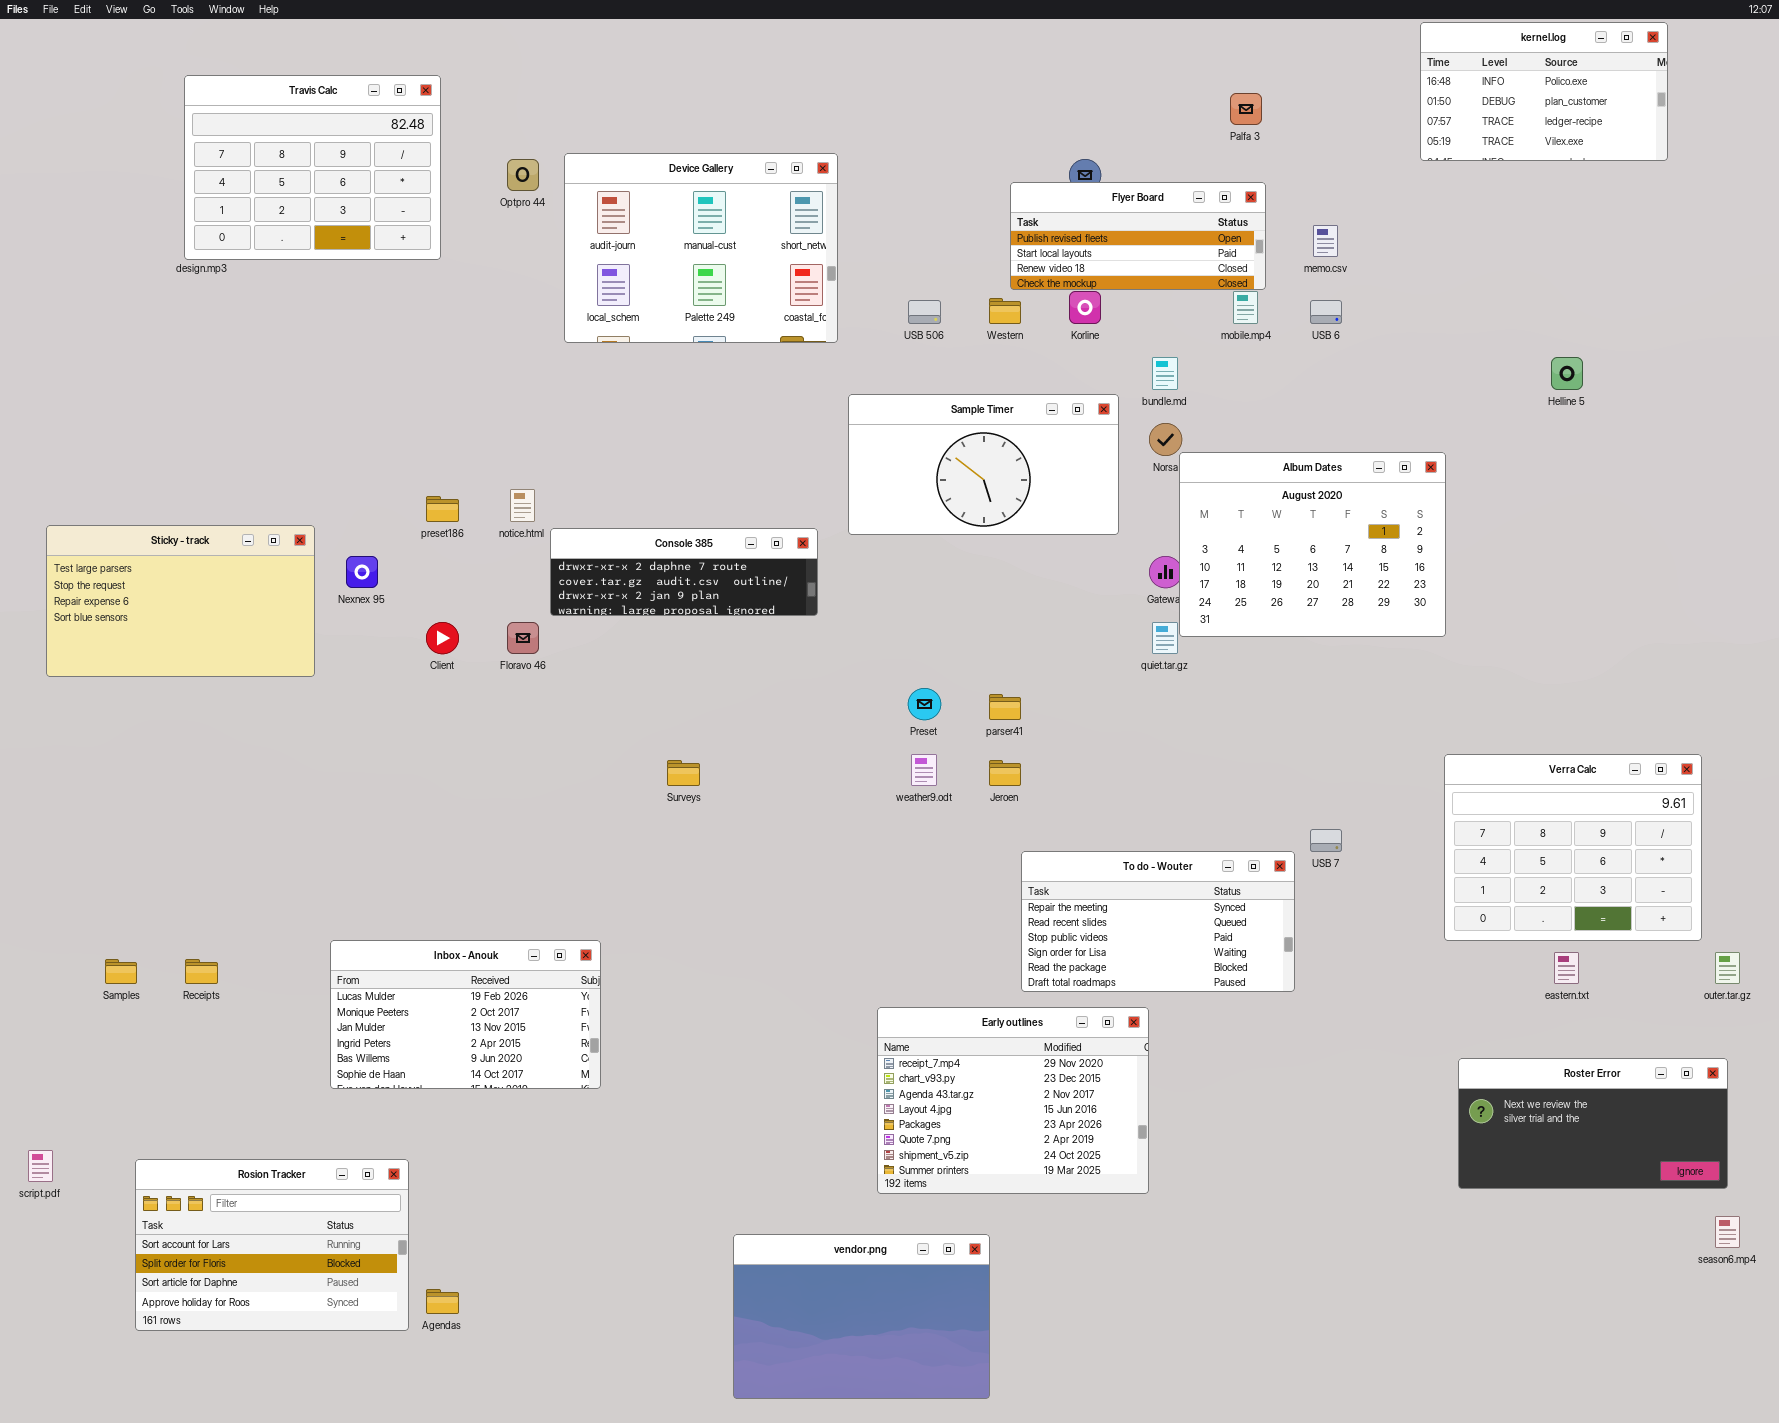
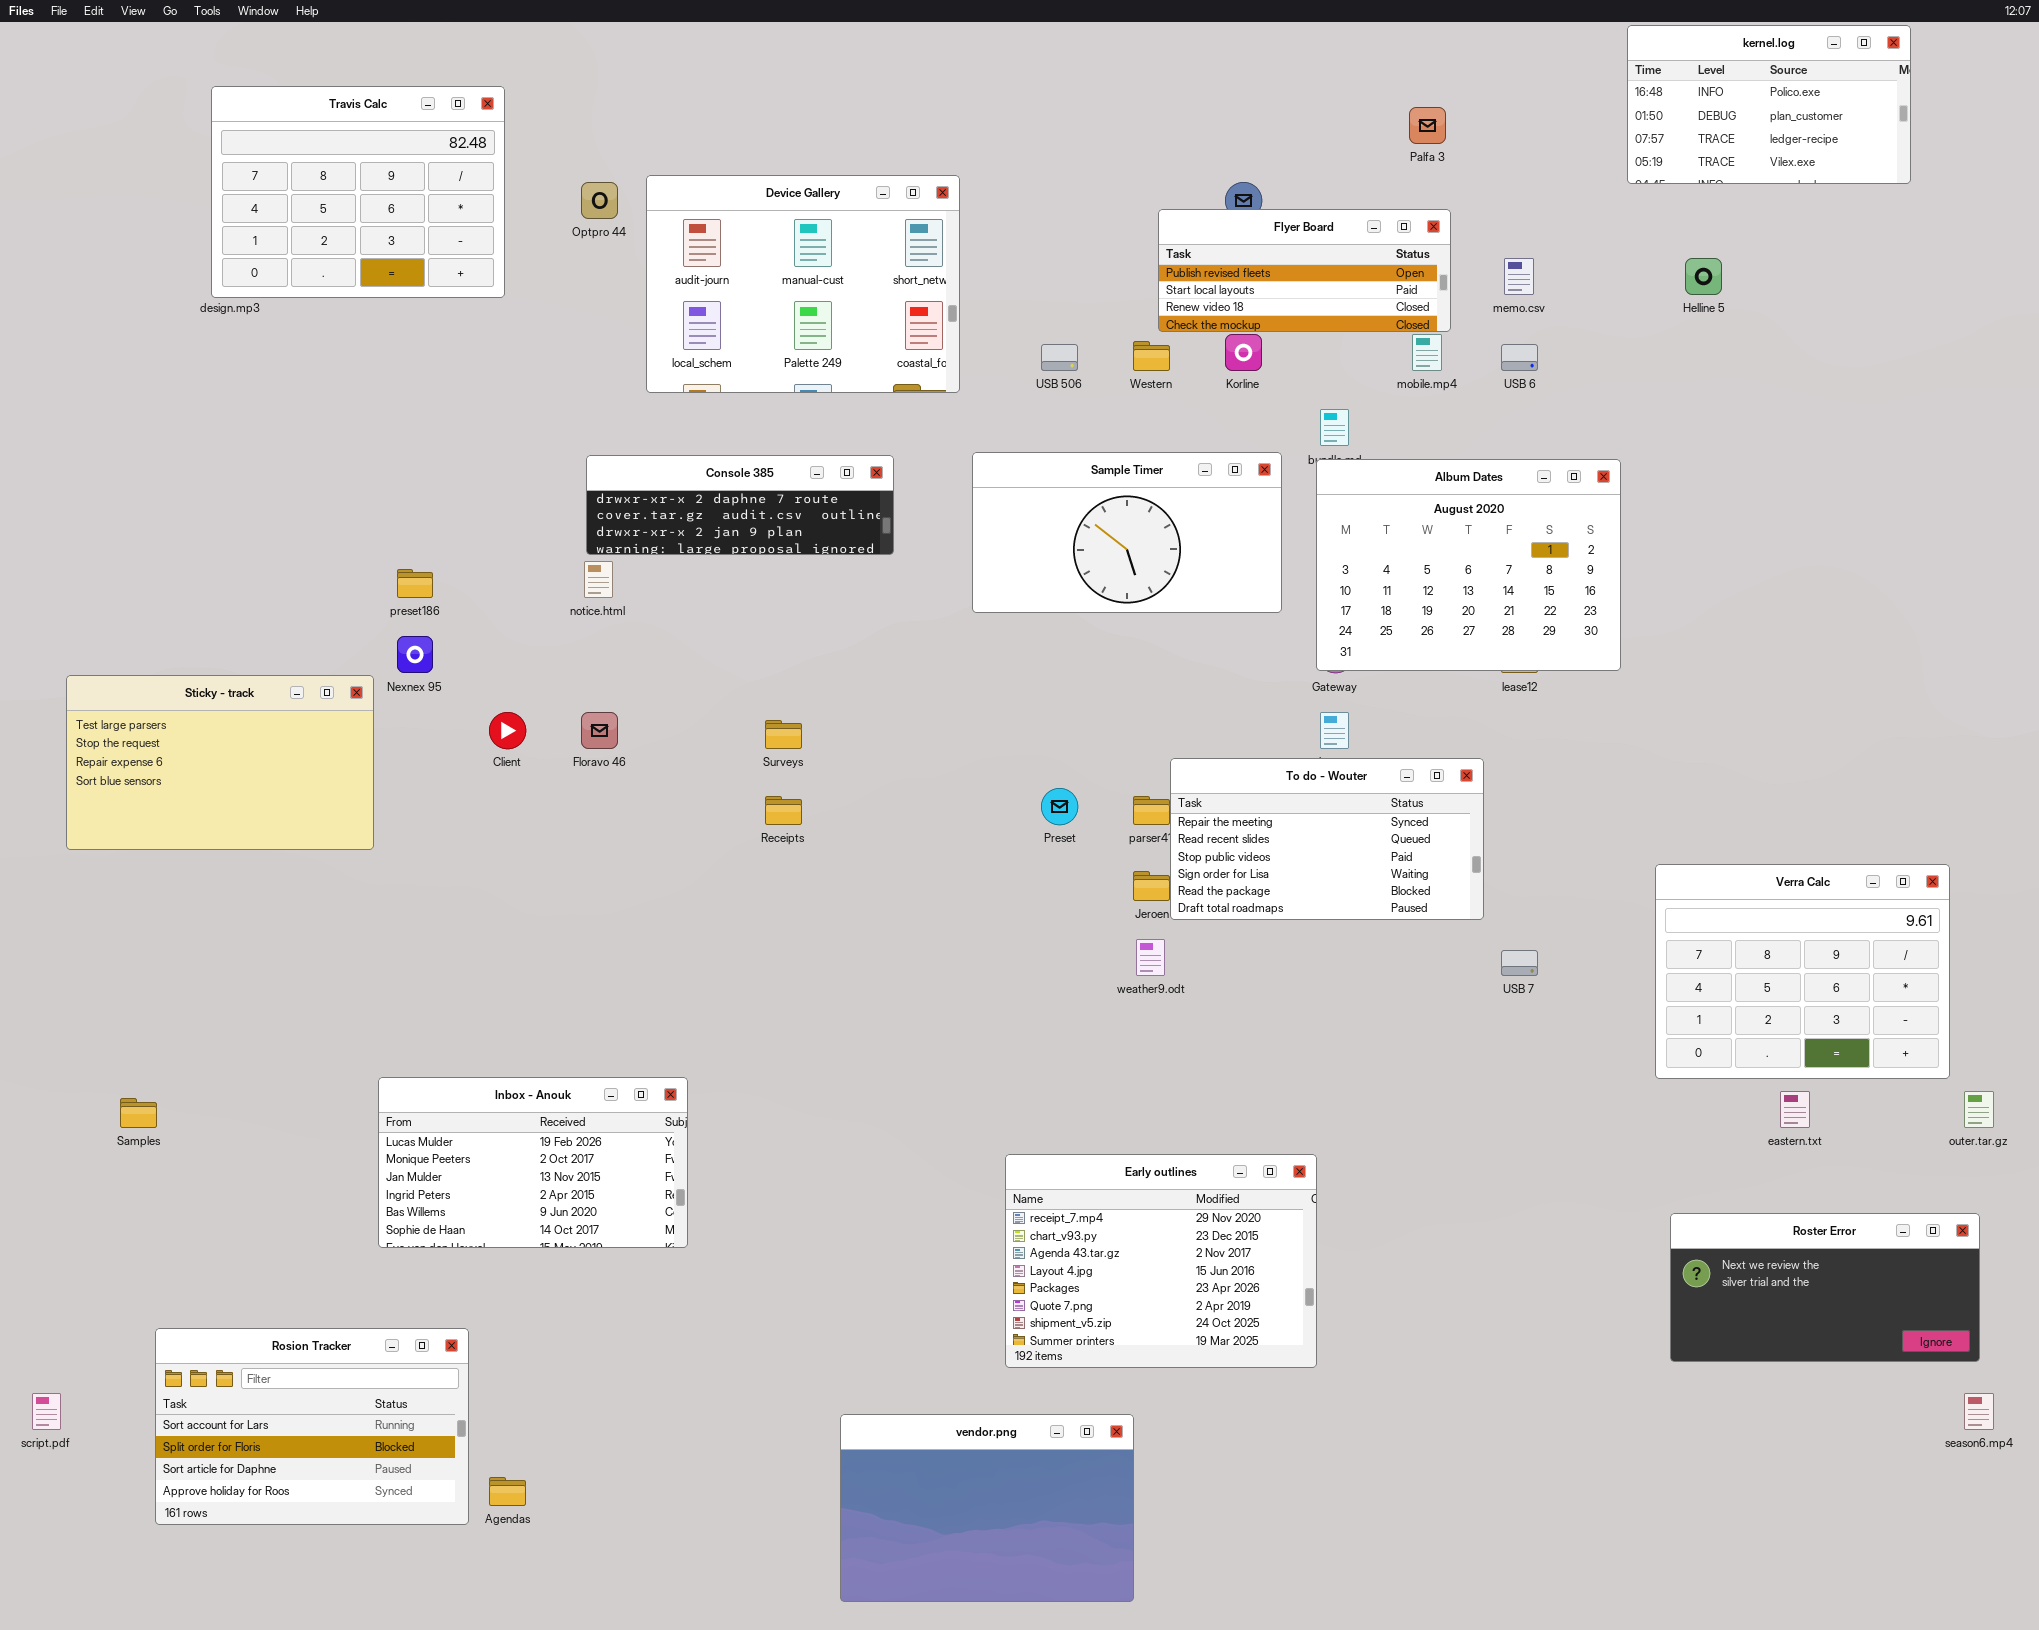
Helline 5: [1551,357,1583,390] -> [1685,258,1722,295], moved
Album Dates: [1179,452,1446,637] -> [1316,459,1621,671], moved
preset186: [426,496,459,522] -> [397,569,433,598], moved
Sticky - track: [46,525,315,677] -> [66,675,374,850], moved
Console 385: [550,528,818,616] -> [586,455,894,555], moved
weather9.odt: [911,754,937,786] -> [1136,939,1165,976], moved
Surveys: [667,760,700,786] -> [765,720,802,749], moved
To do - Wouter: [1021,851,1295,992] -> [1170,758,1484,920], moved
Receipts: [185,959,218,984] -> [765,796,802,825], moved
script.pdf: [28,1150,53,1182] -> [32,1393,61,1430], moved

